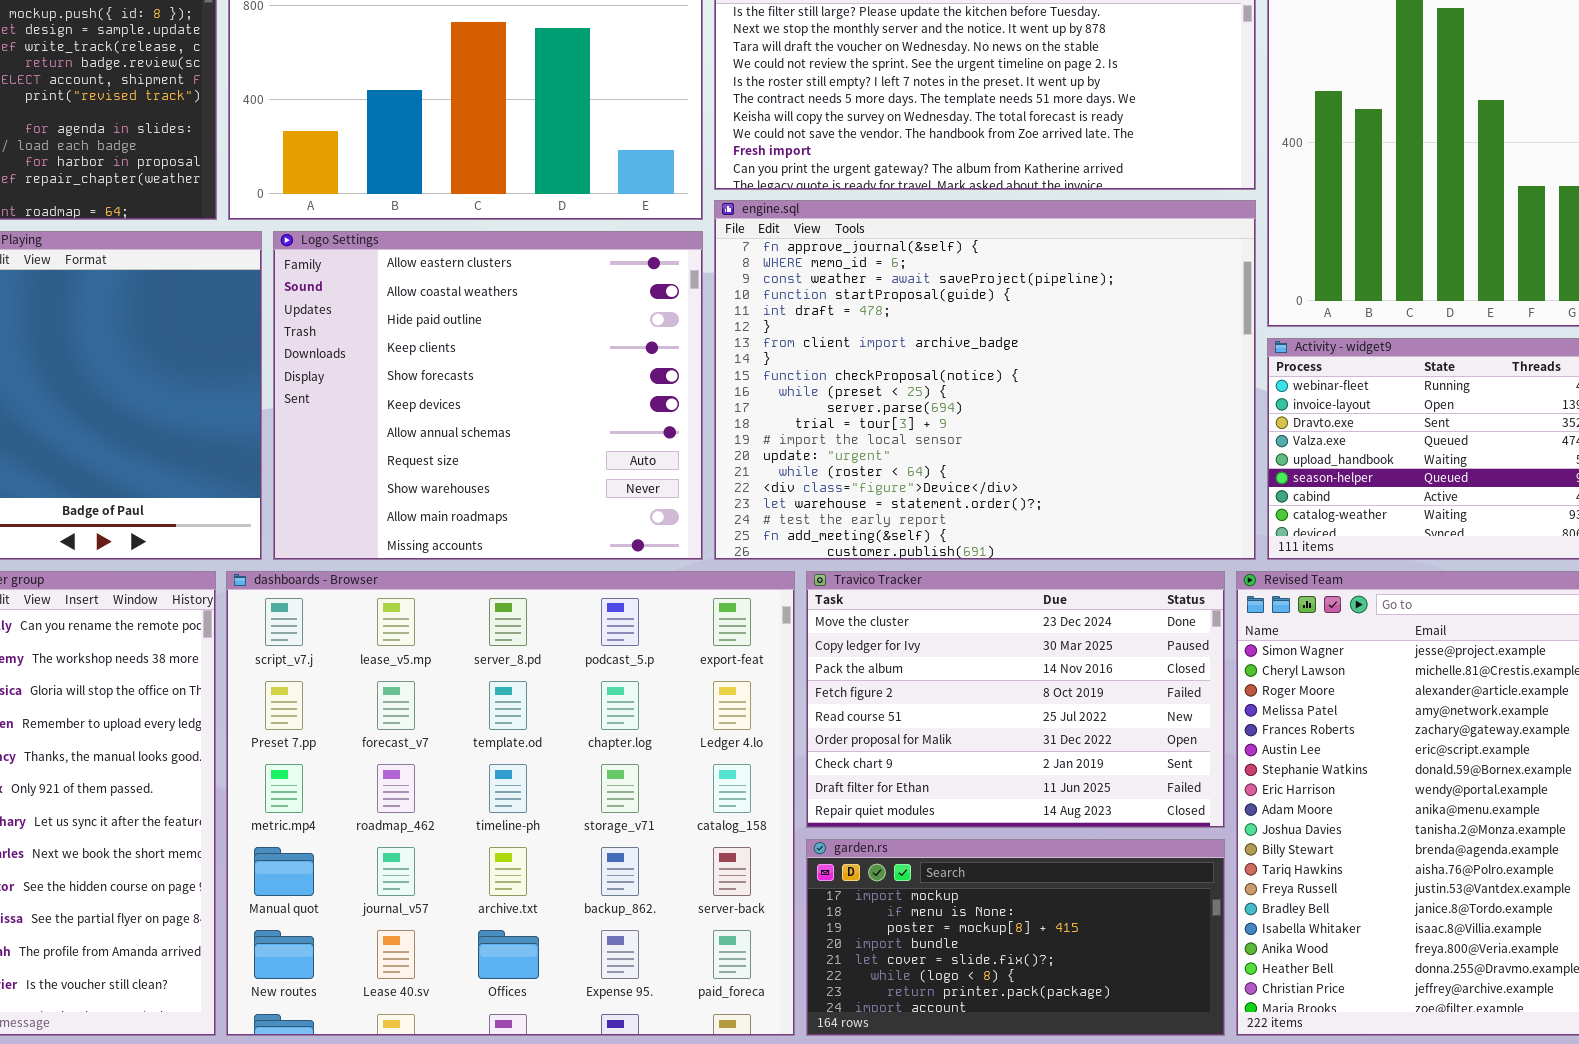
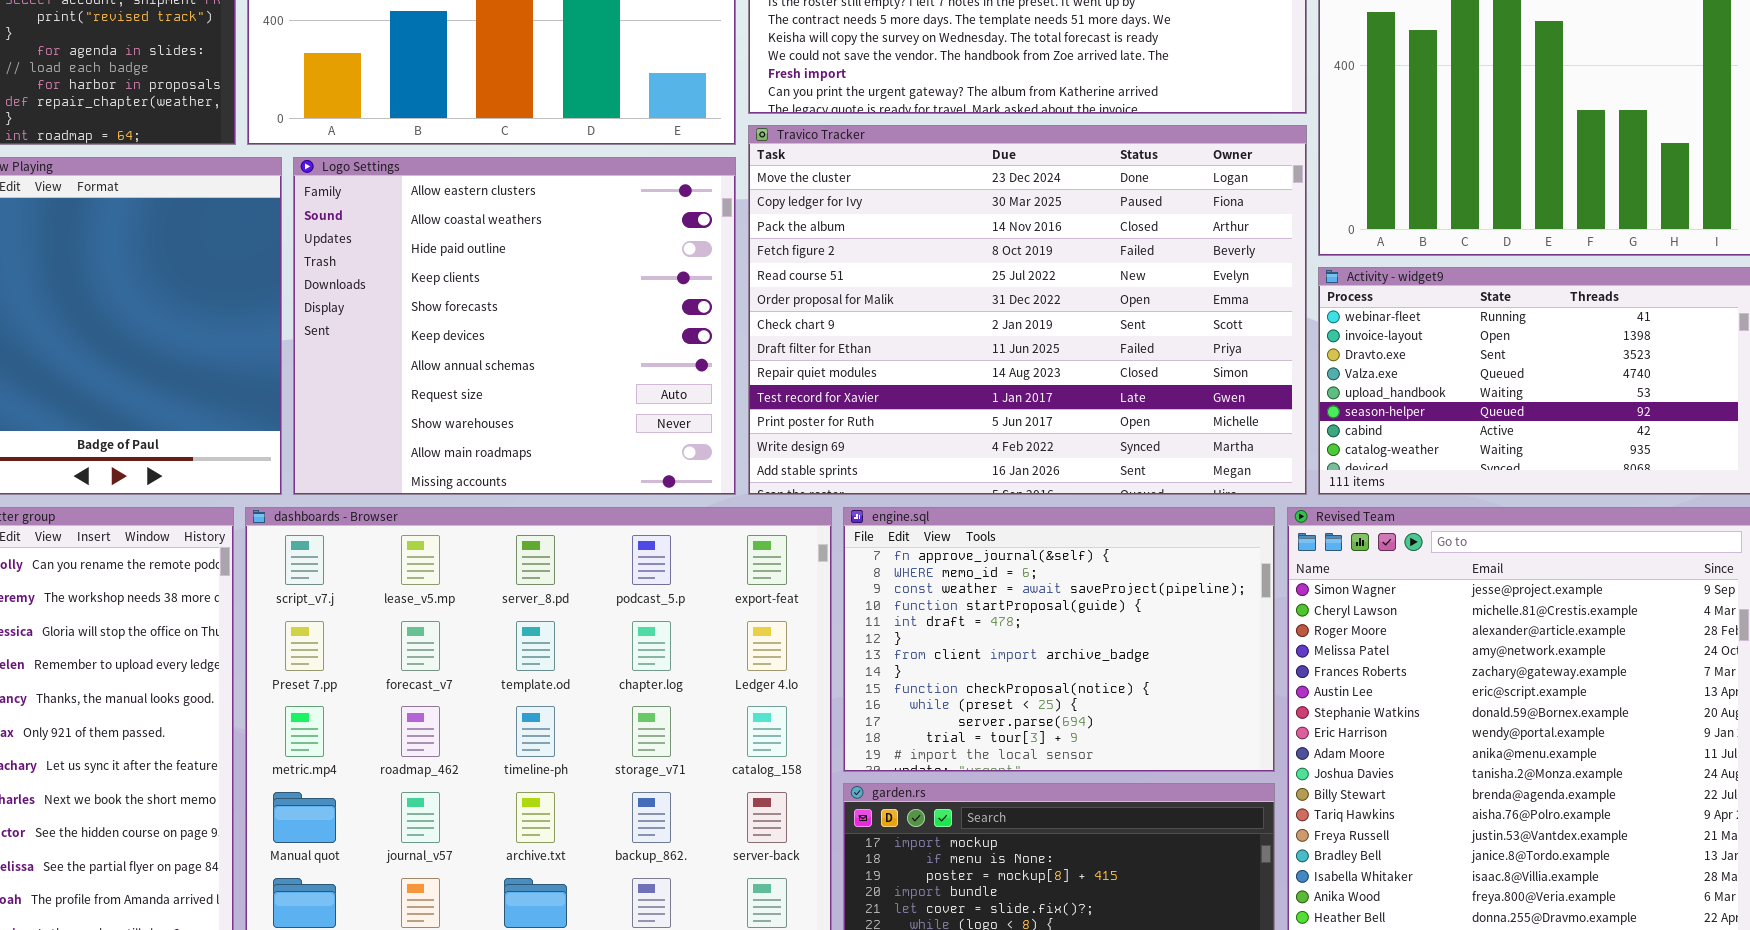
engine.sql: [714,200,1256,560] -> [843,507,1275,772], moved, resized
Travico Tracker: [806,571,1225,828] -> [748,125,1307,495], moved, resized

